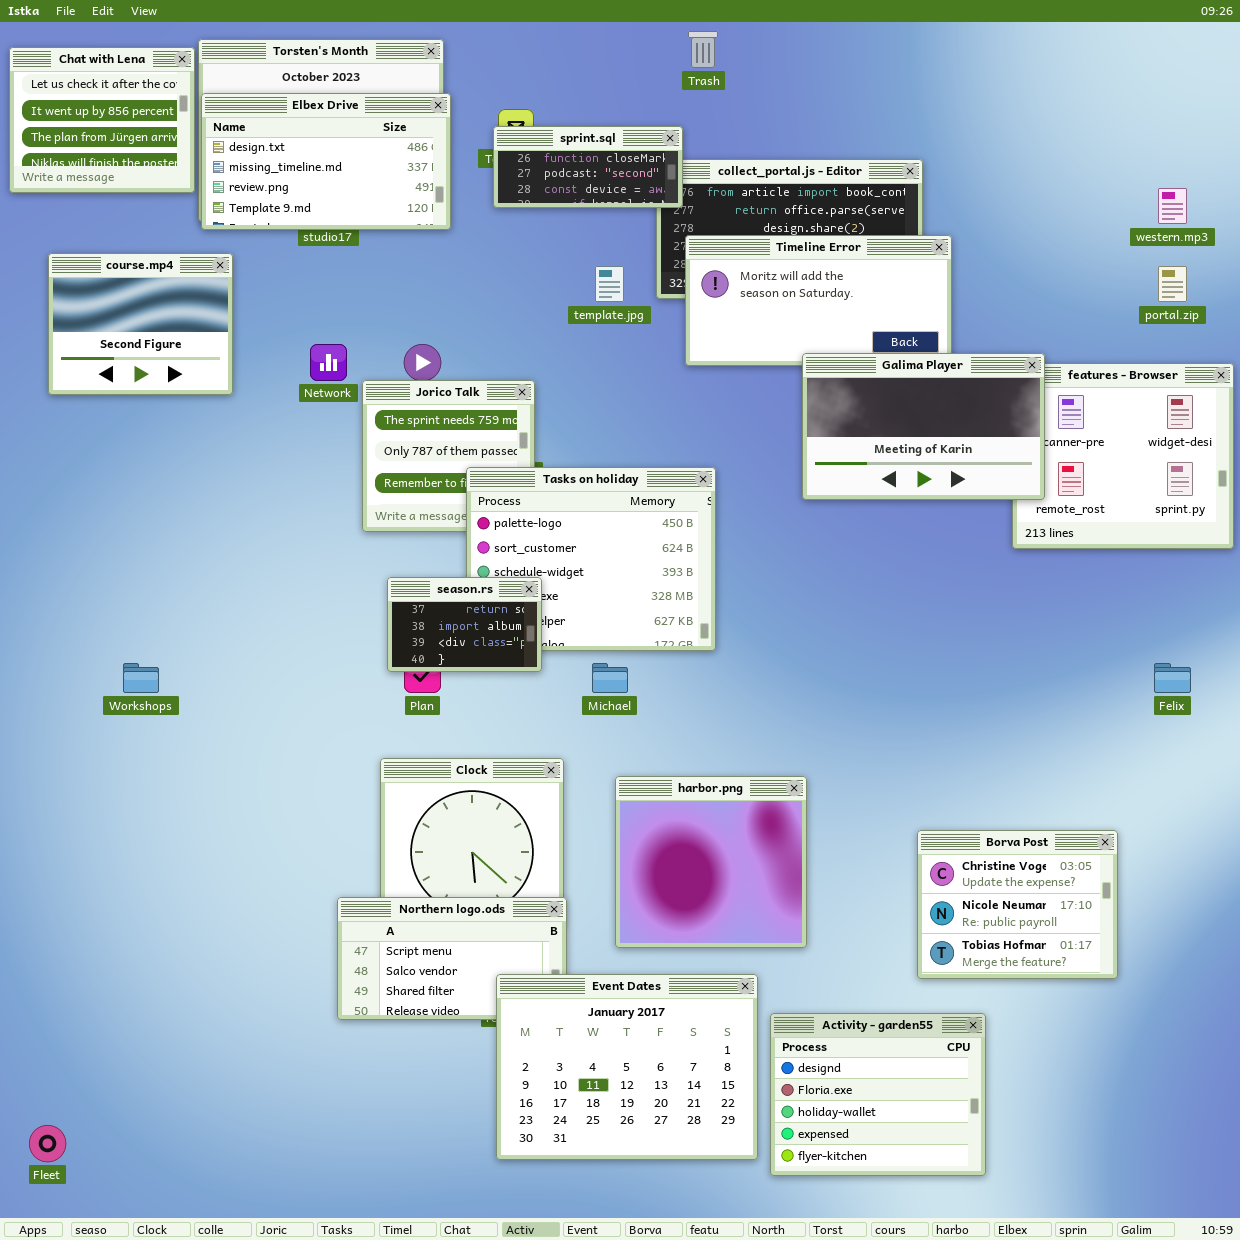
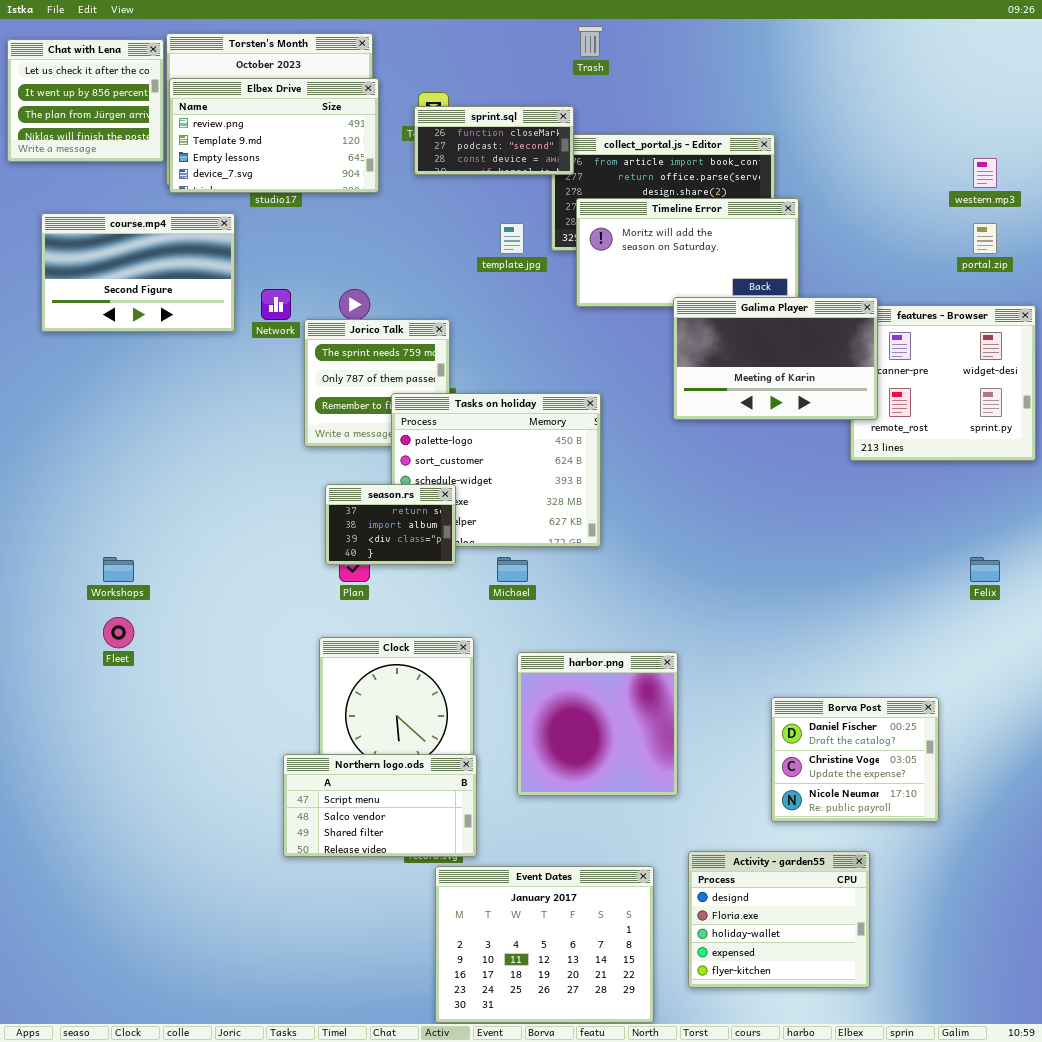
Elbex Drive: [201,93,451,230] -> [169,78,379,193], scrolled down 2 rows
course.mp4: [48,253,233,395] -> [41,213,235,332], resized
Borva Post: [917,830,1118,979] -> [771,697,939,822], scrolled up 1 row
Event Dates: [496,974,758,1160] -> [435,866,654,1023], moved
Activity - garden55: [770,1013,986,1176] -> [688,851,870,988], moved
Fleet: [29,1125,66,1162] -> [103,617,134,648], moved

